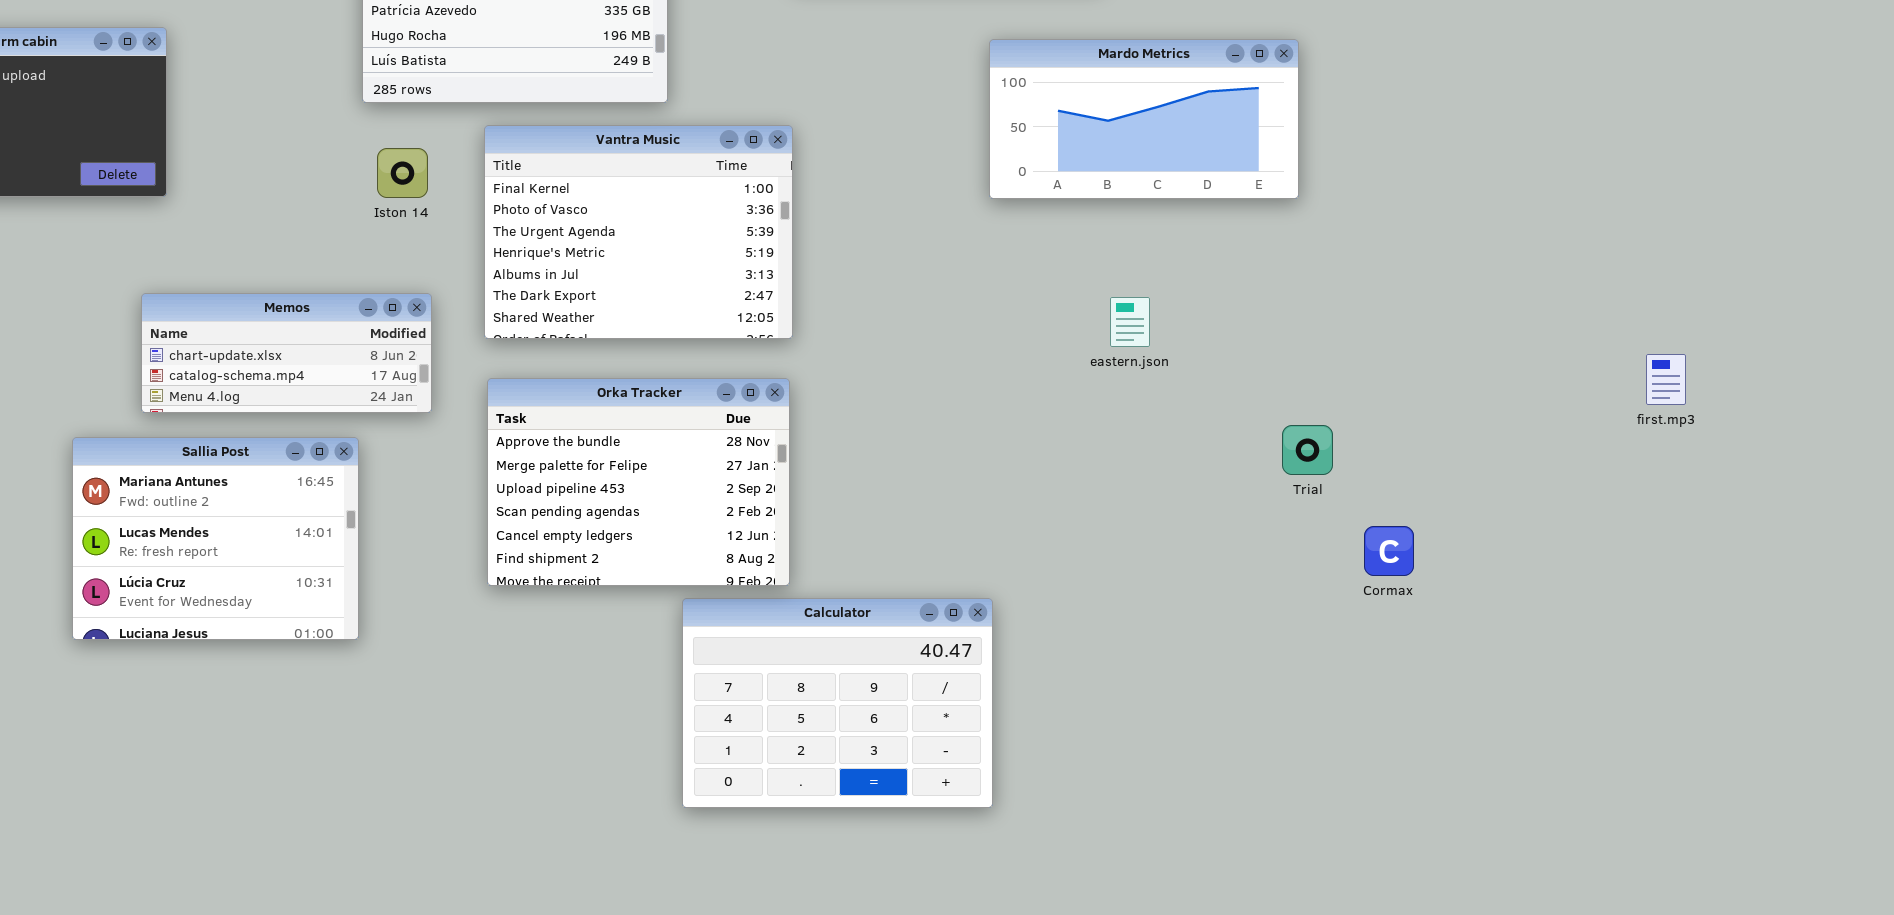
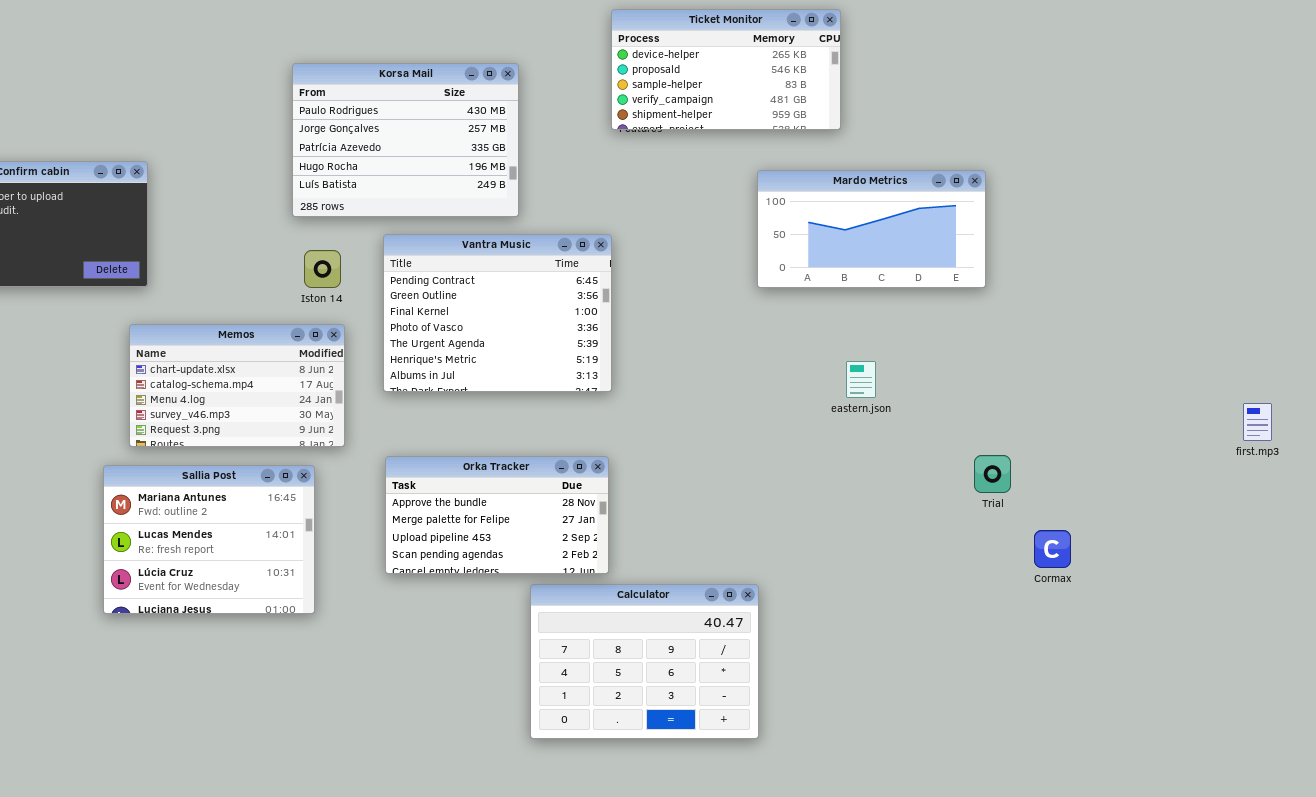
Vantra Music: [484,125,793,339] -> [383,234,612,392], scrolled up 2 rows
Memos: [141,293,432,413] -> [129,324,345,447], resized
Orka Tracker: [487,378,790,586] -> [385,456,609,574], resized
Sallia Post: [72,437,359,640] -> [103,465,315,614], moved

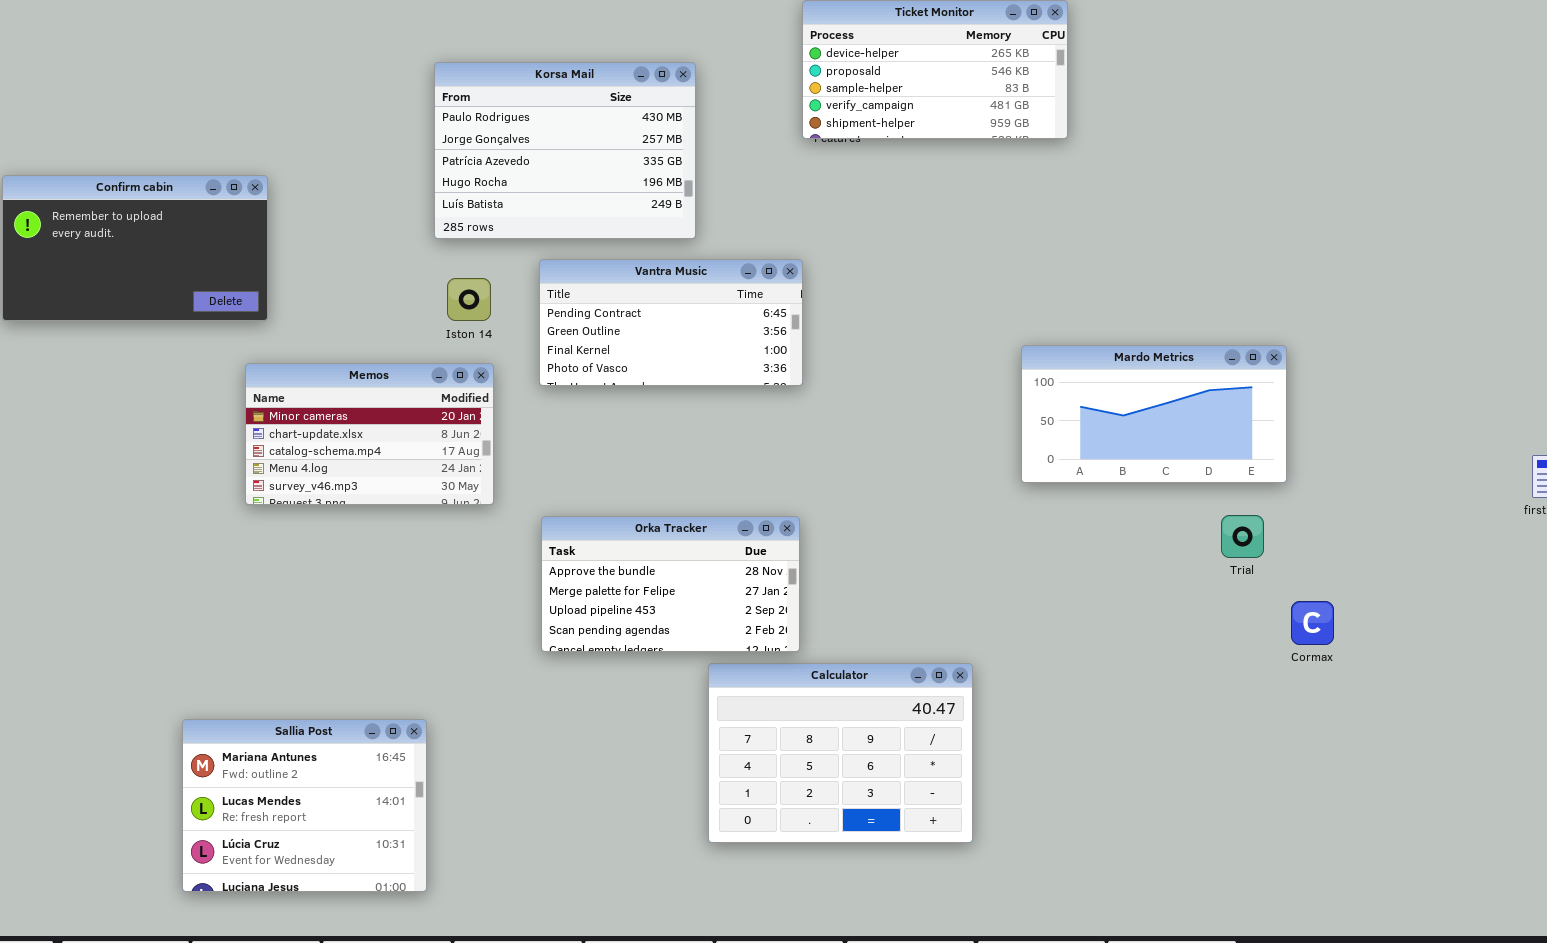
Mardo Metrics: [757,170,986,288] -> [1021,345,1287,483], moved
Vantra Music: [383,234,612,392] -> [539,259,803,386], resized
Memos: [129,324,345,447] -> [245,363,494,505], scrolled up 1 row
Sallia Post: [103,465,315,614] -> [182,719,427,892], moved

